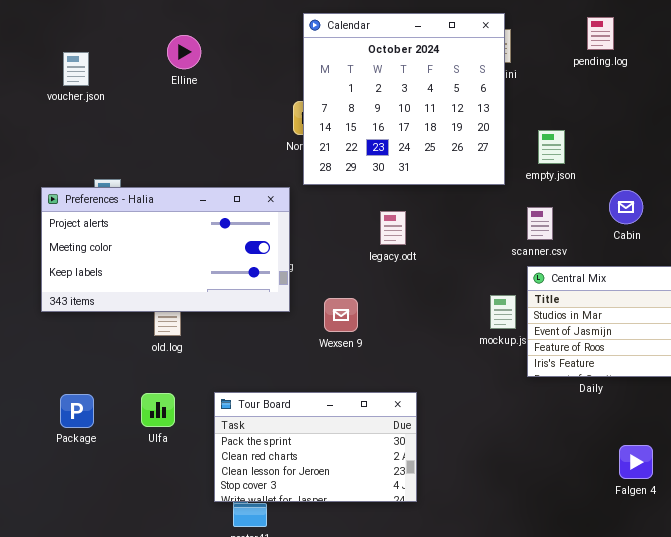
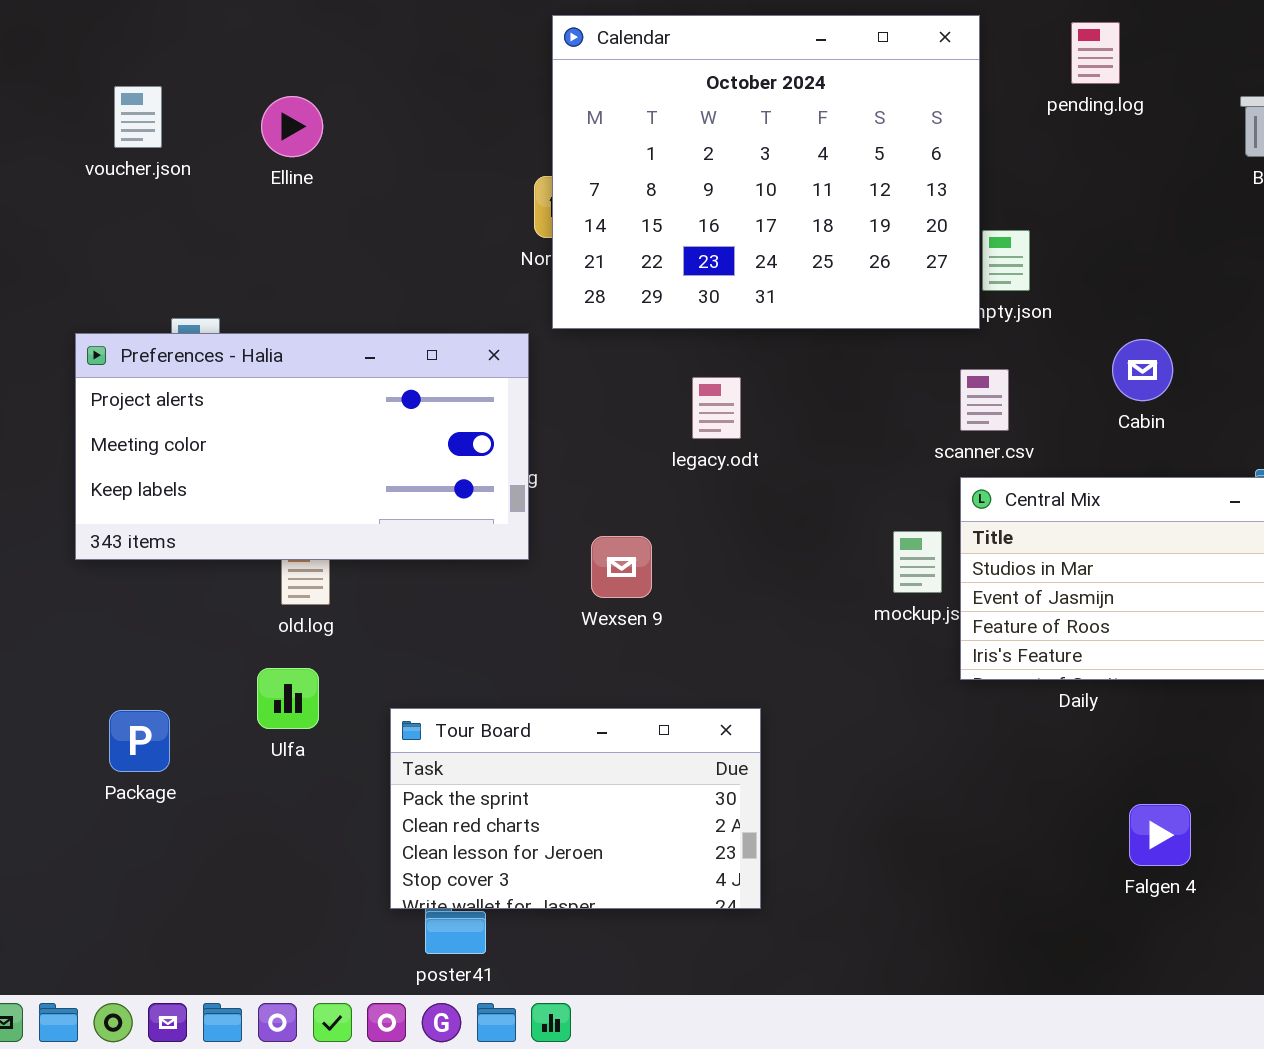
Calendar: [303,13,505,185] -> [552,15,980,329], resized
Elline: [167,35,201,69] -> [261,96,323,157], moved
Ulfa: [141,393,175,427] -> [257,668,319,729], moved

